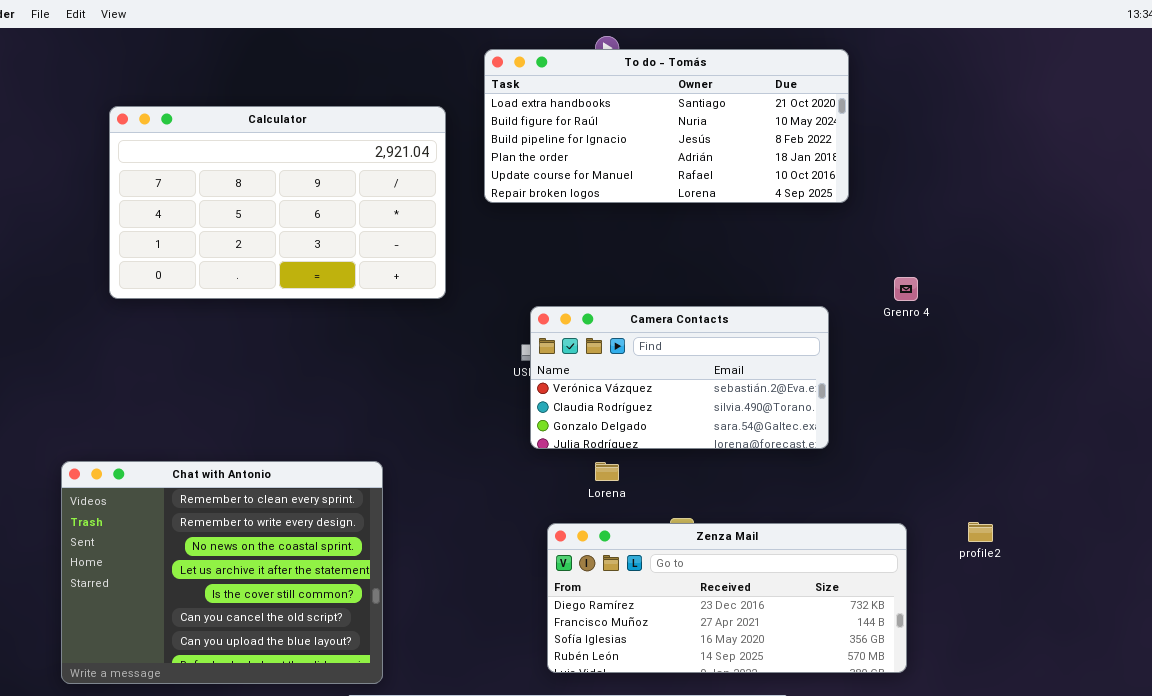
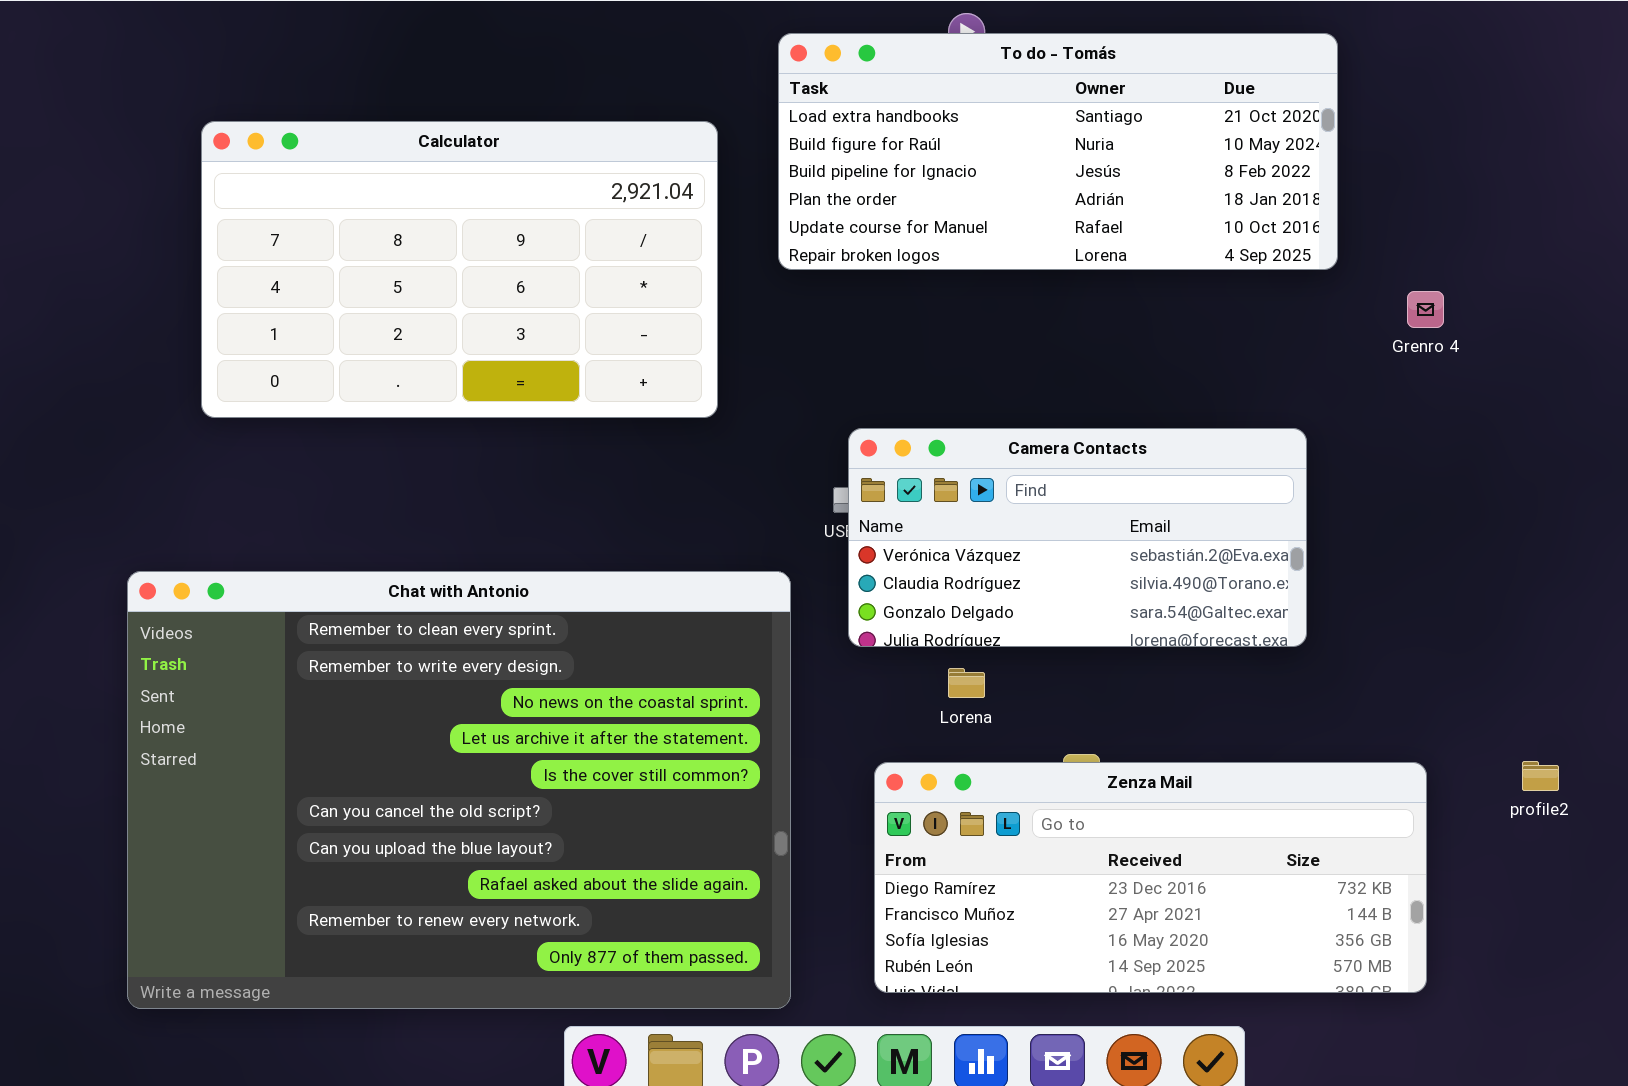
Grenro 4: [894,277,918,301] -> [1407,291,1444,328], moved
Chat with Antonio: [61,461,383,684] -> [127,571,791,1009], resized

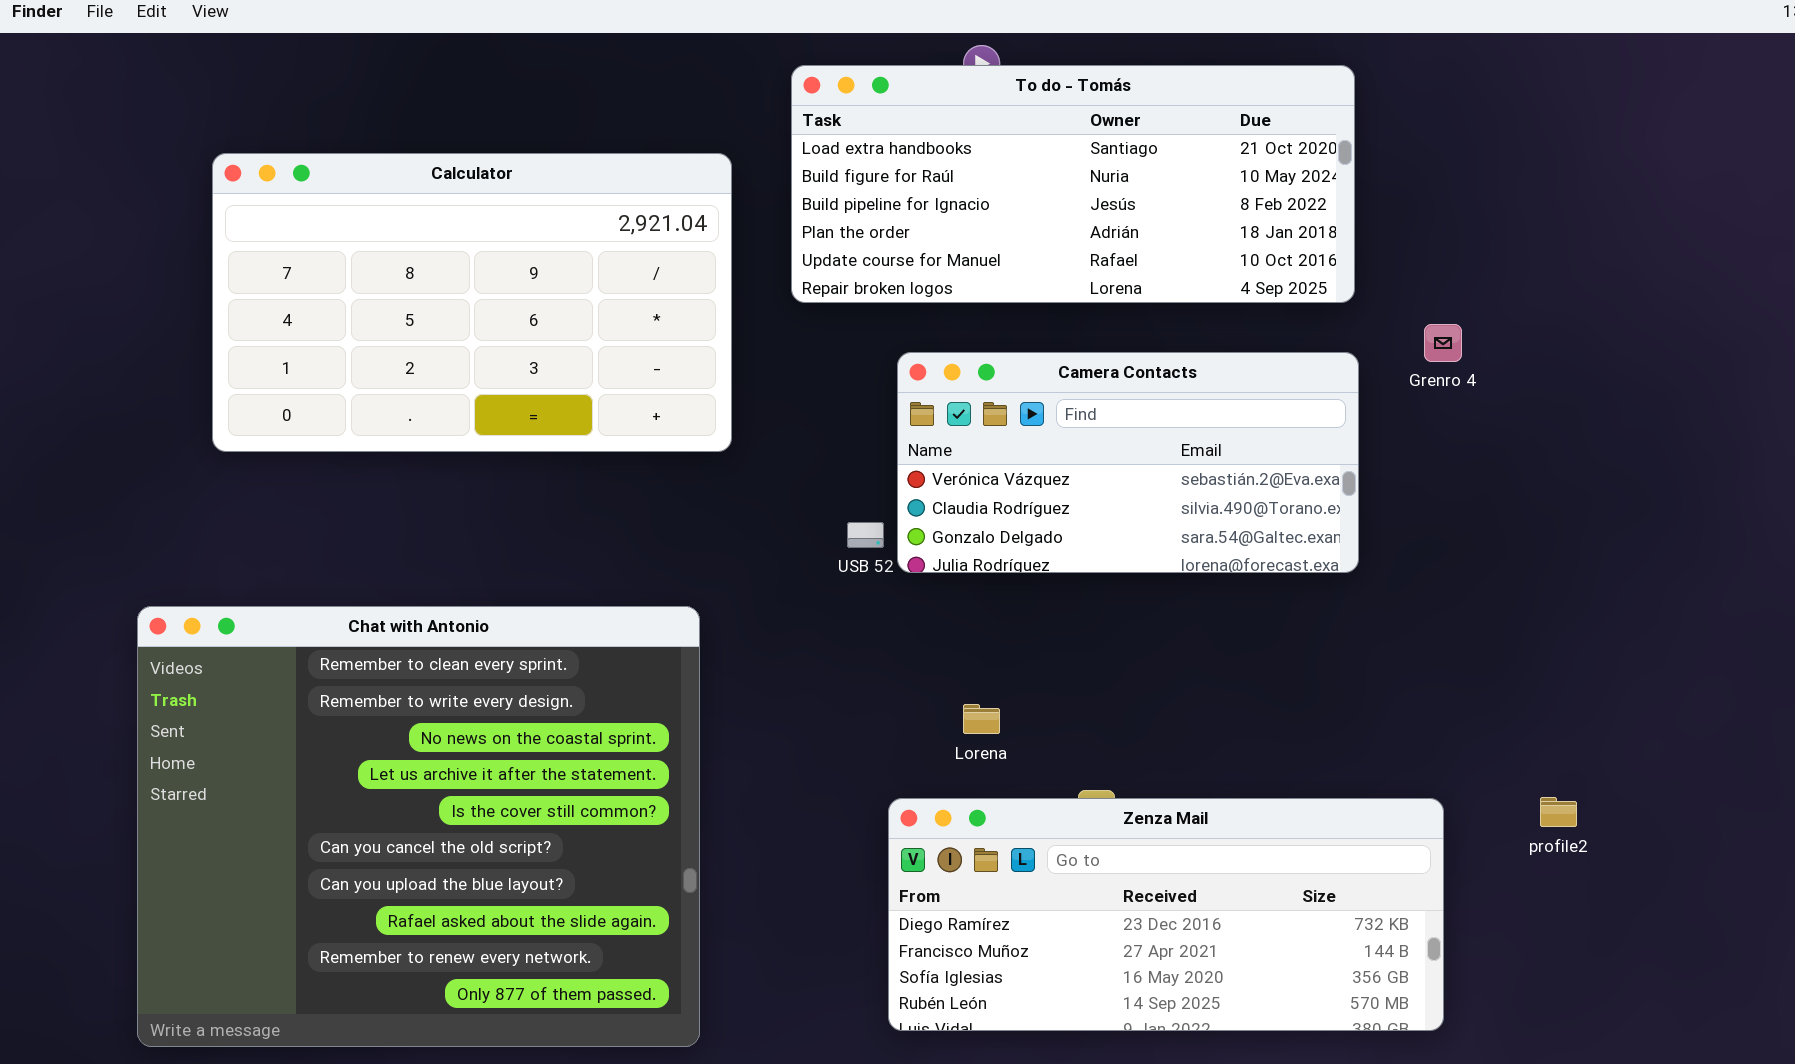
Camera Contacts: [848,428,1307,647] -> [897,352,1359,573], moved
Chat with Antonio: [127,571,791,1009] -> [137,606,700,1047], resized

